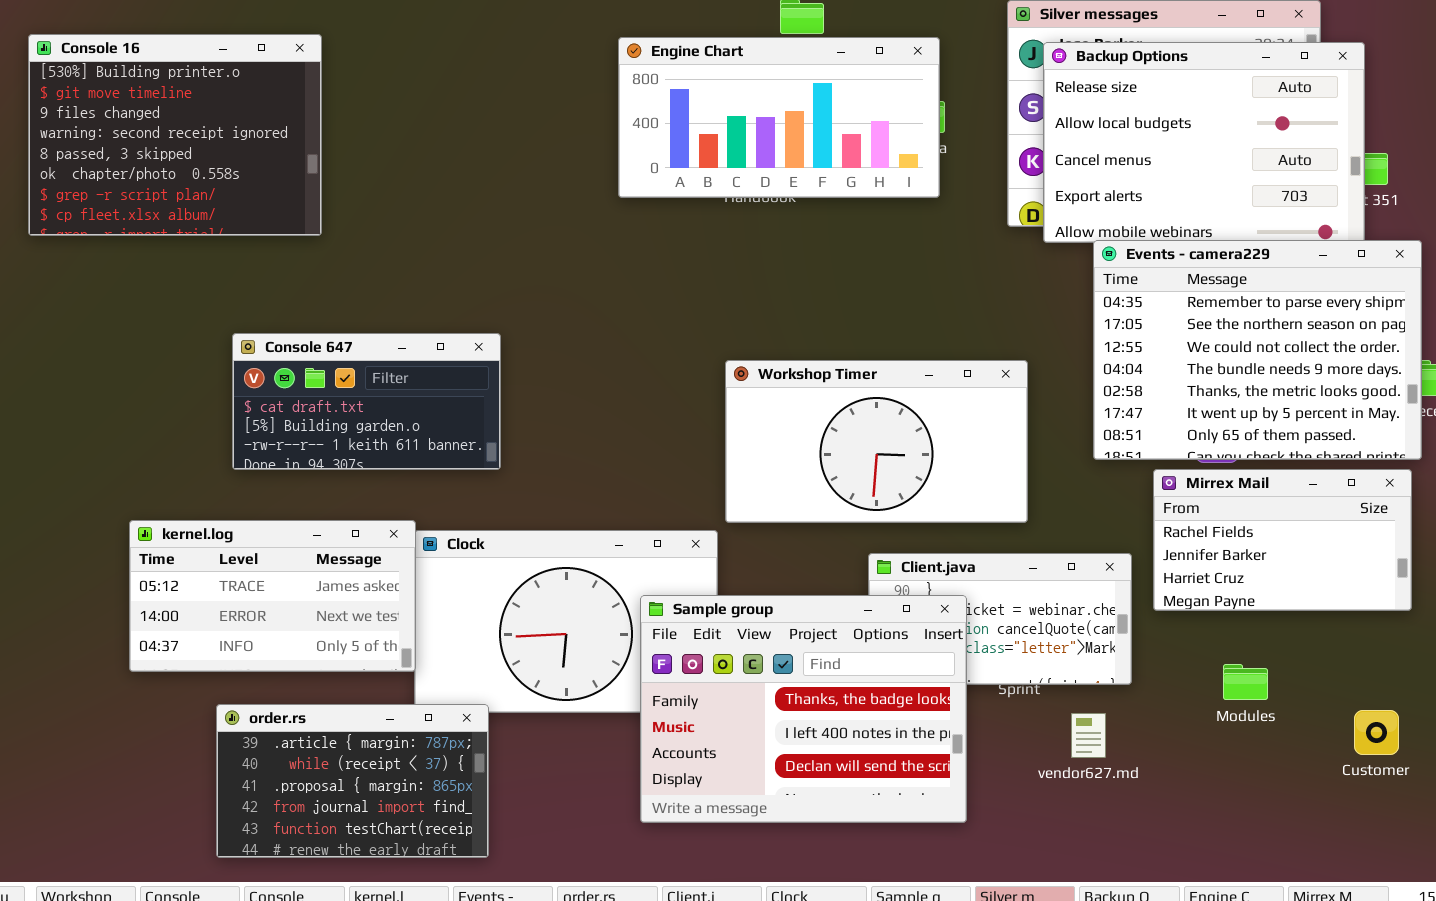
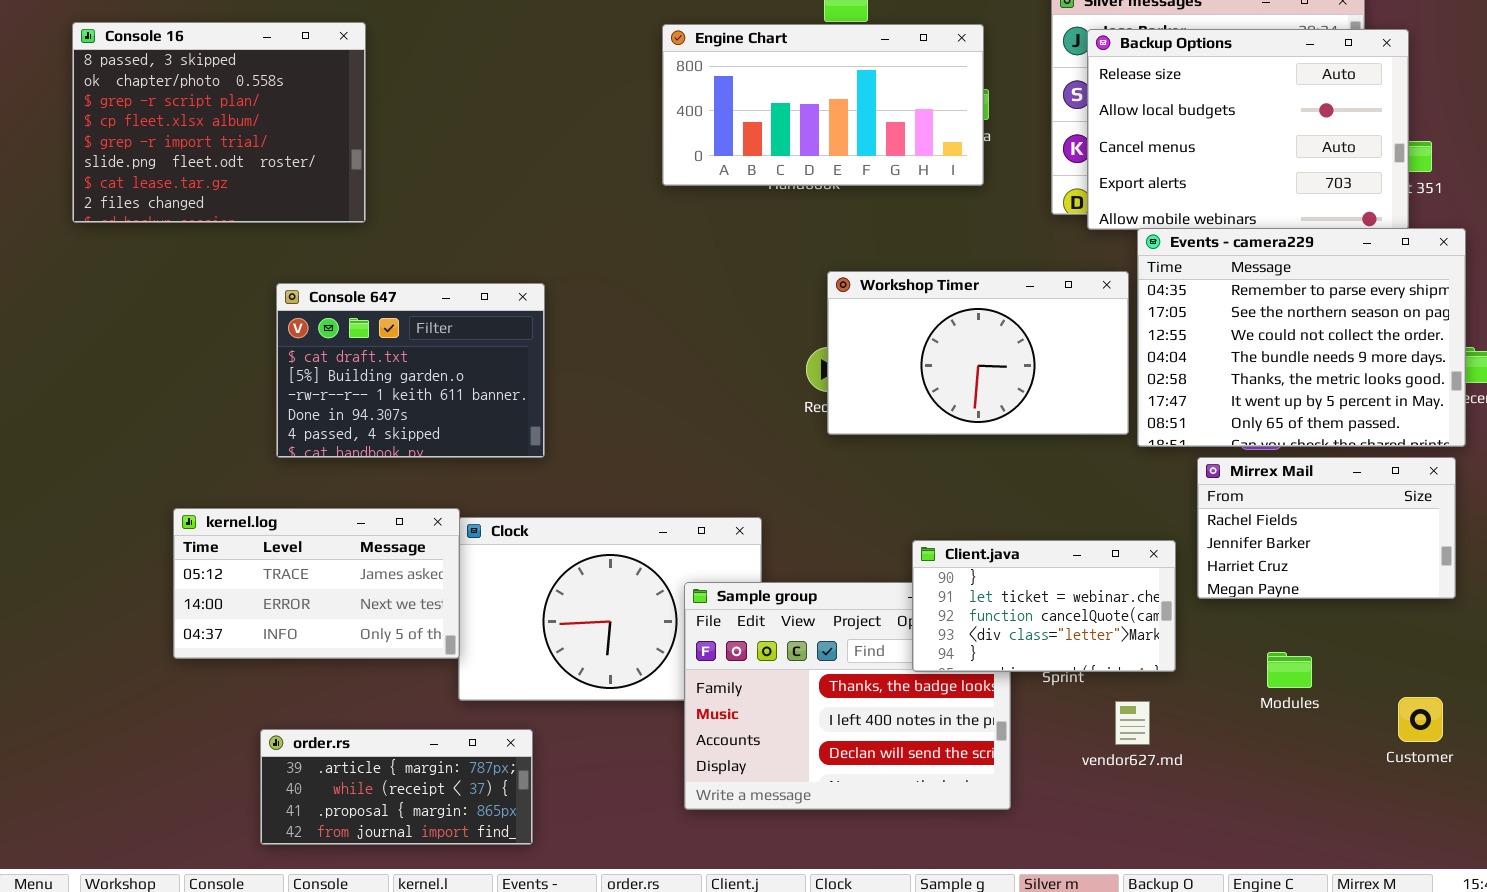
Console 16: [28,34,322,236] -> [72,22,366,223], scrolled down 4 rows
Console 647: [232,333,501,470] -> [276,283,545,458], resized
Workshop Timer: [725,360,1028,523] -> [827,271,1129,435], moved
Client.java: [868,553,1132,685] -> [912,540,1176,672], raised
order.rs: [216,704,489,858] -> [260,729,533,845], resized

